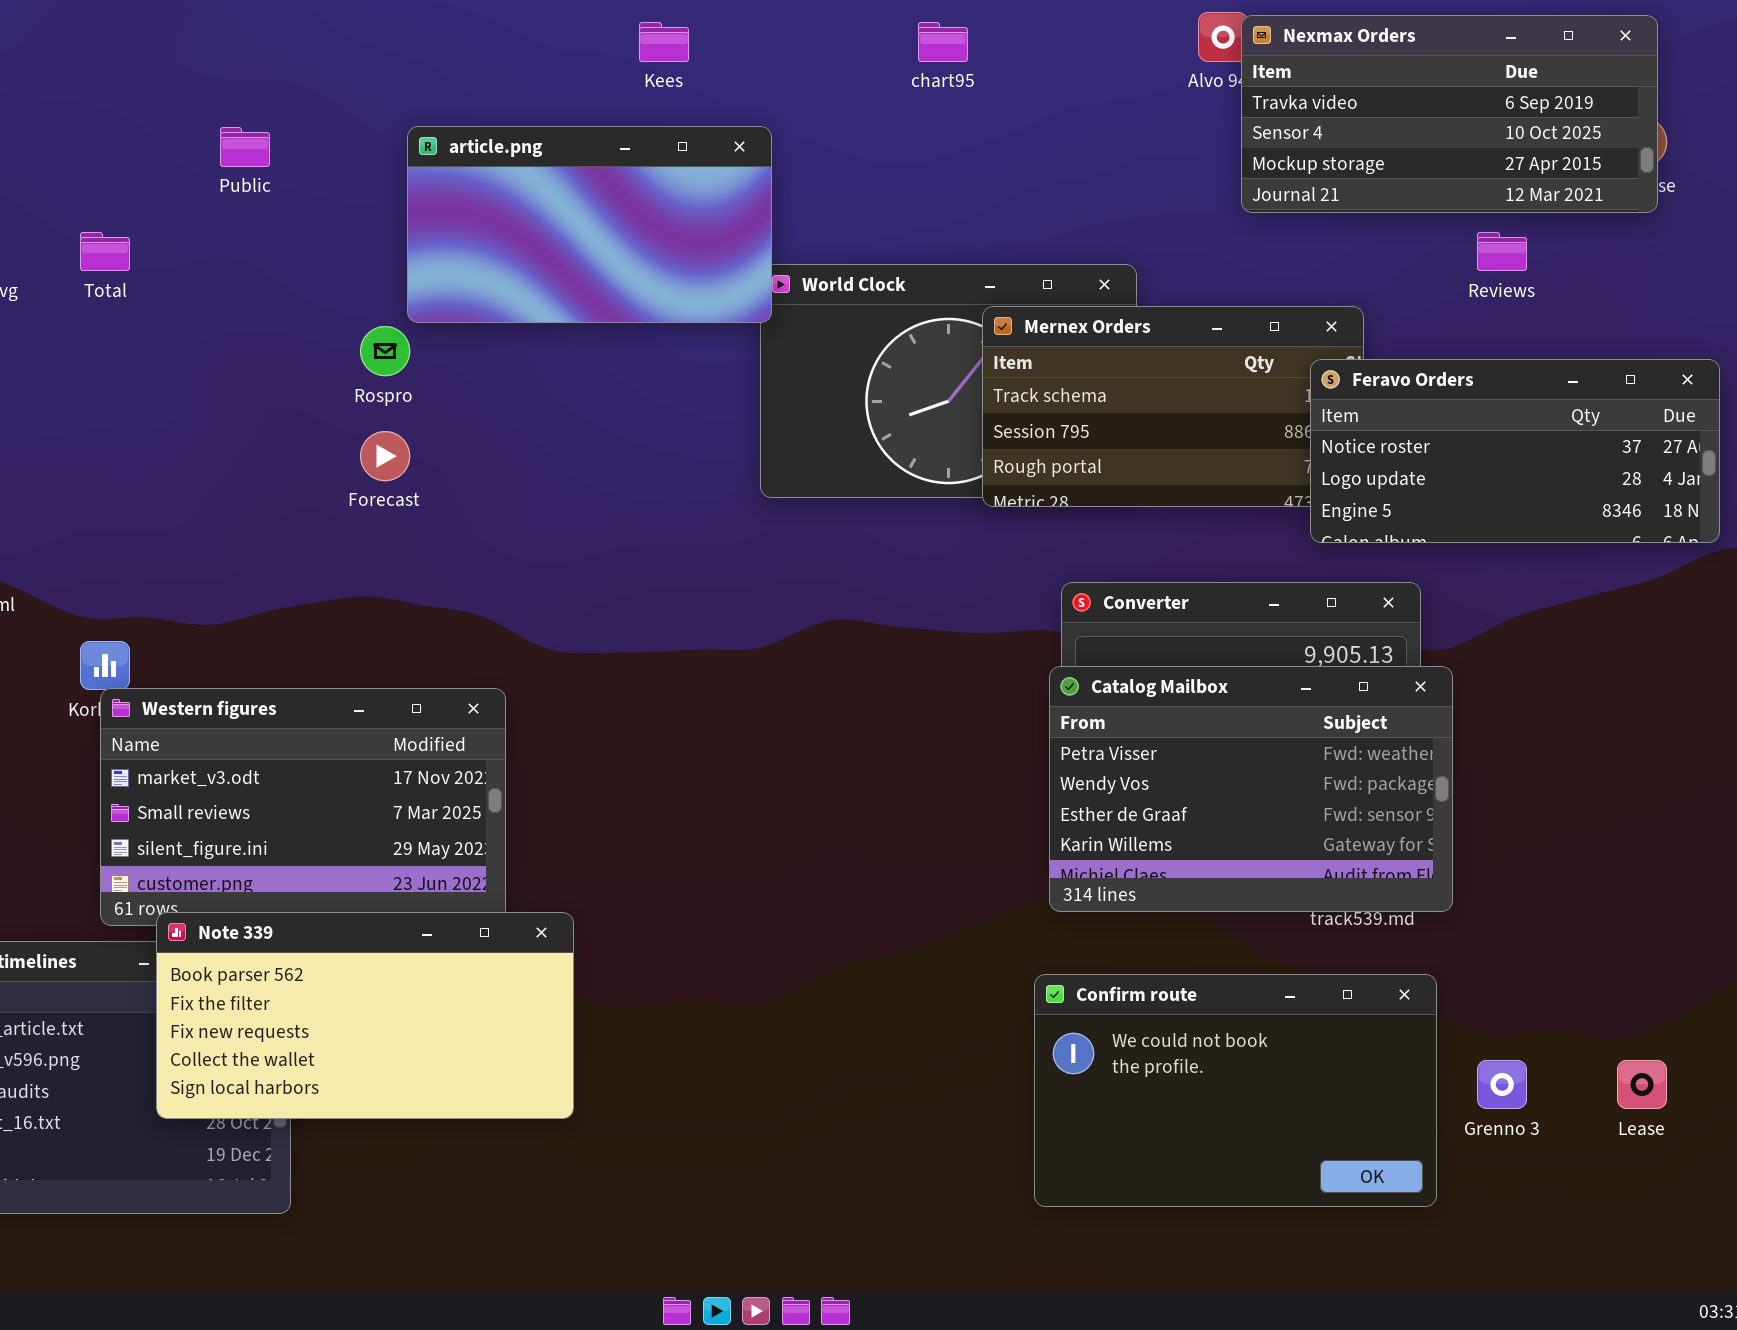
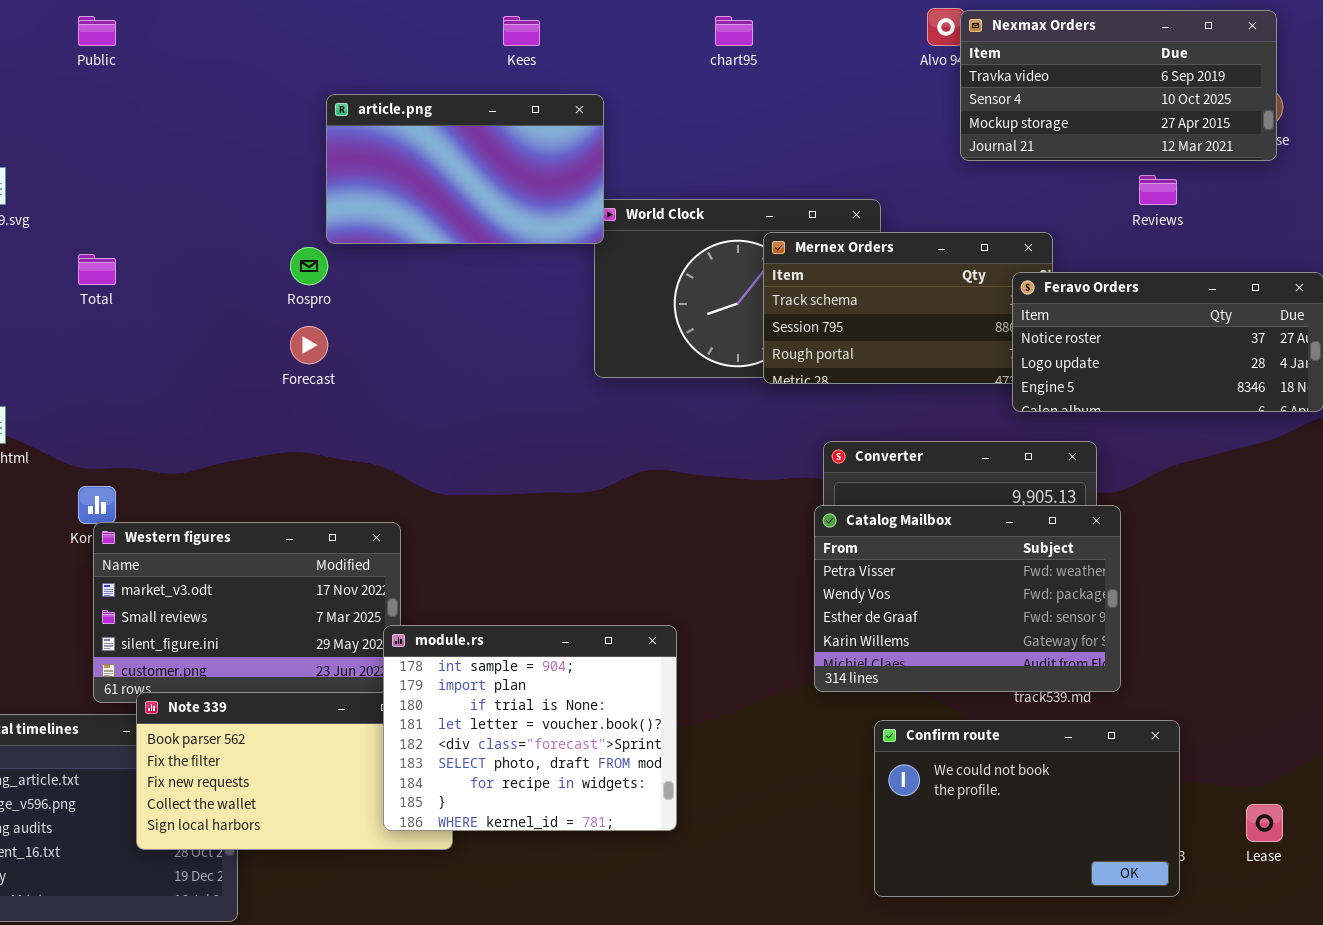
Public: [220,127,270,167] -> [78,16,116,46], moved
Total: [80,232,130,271] -> [78,254,116,285], moved
module.rs: none -> [383,625,677,831], opened
Confirm route: [1034,974,1437,1207] -> [874,720,1180,897], moved

